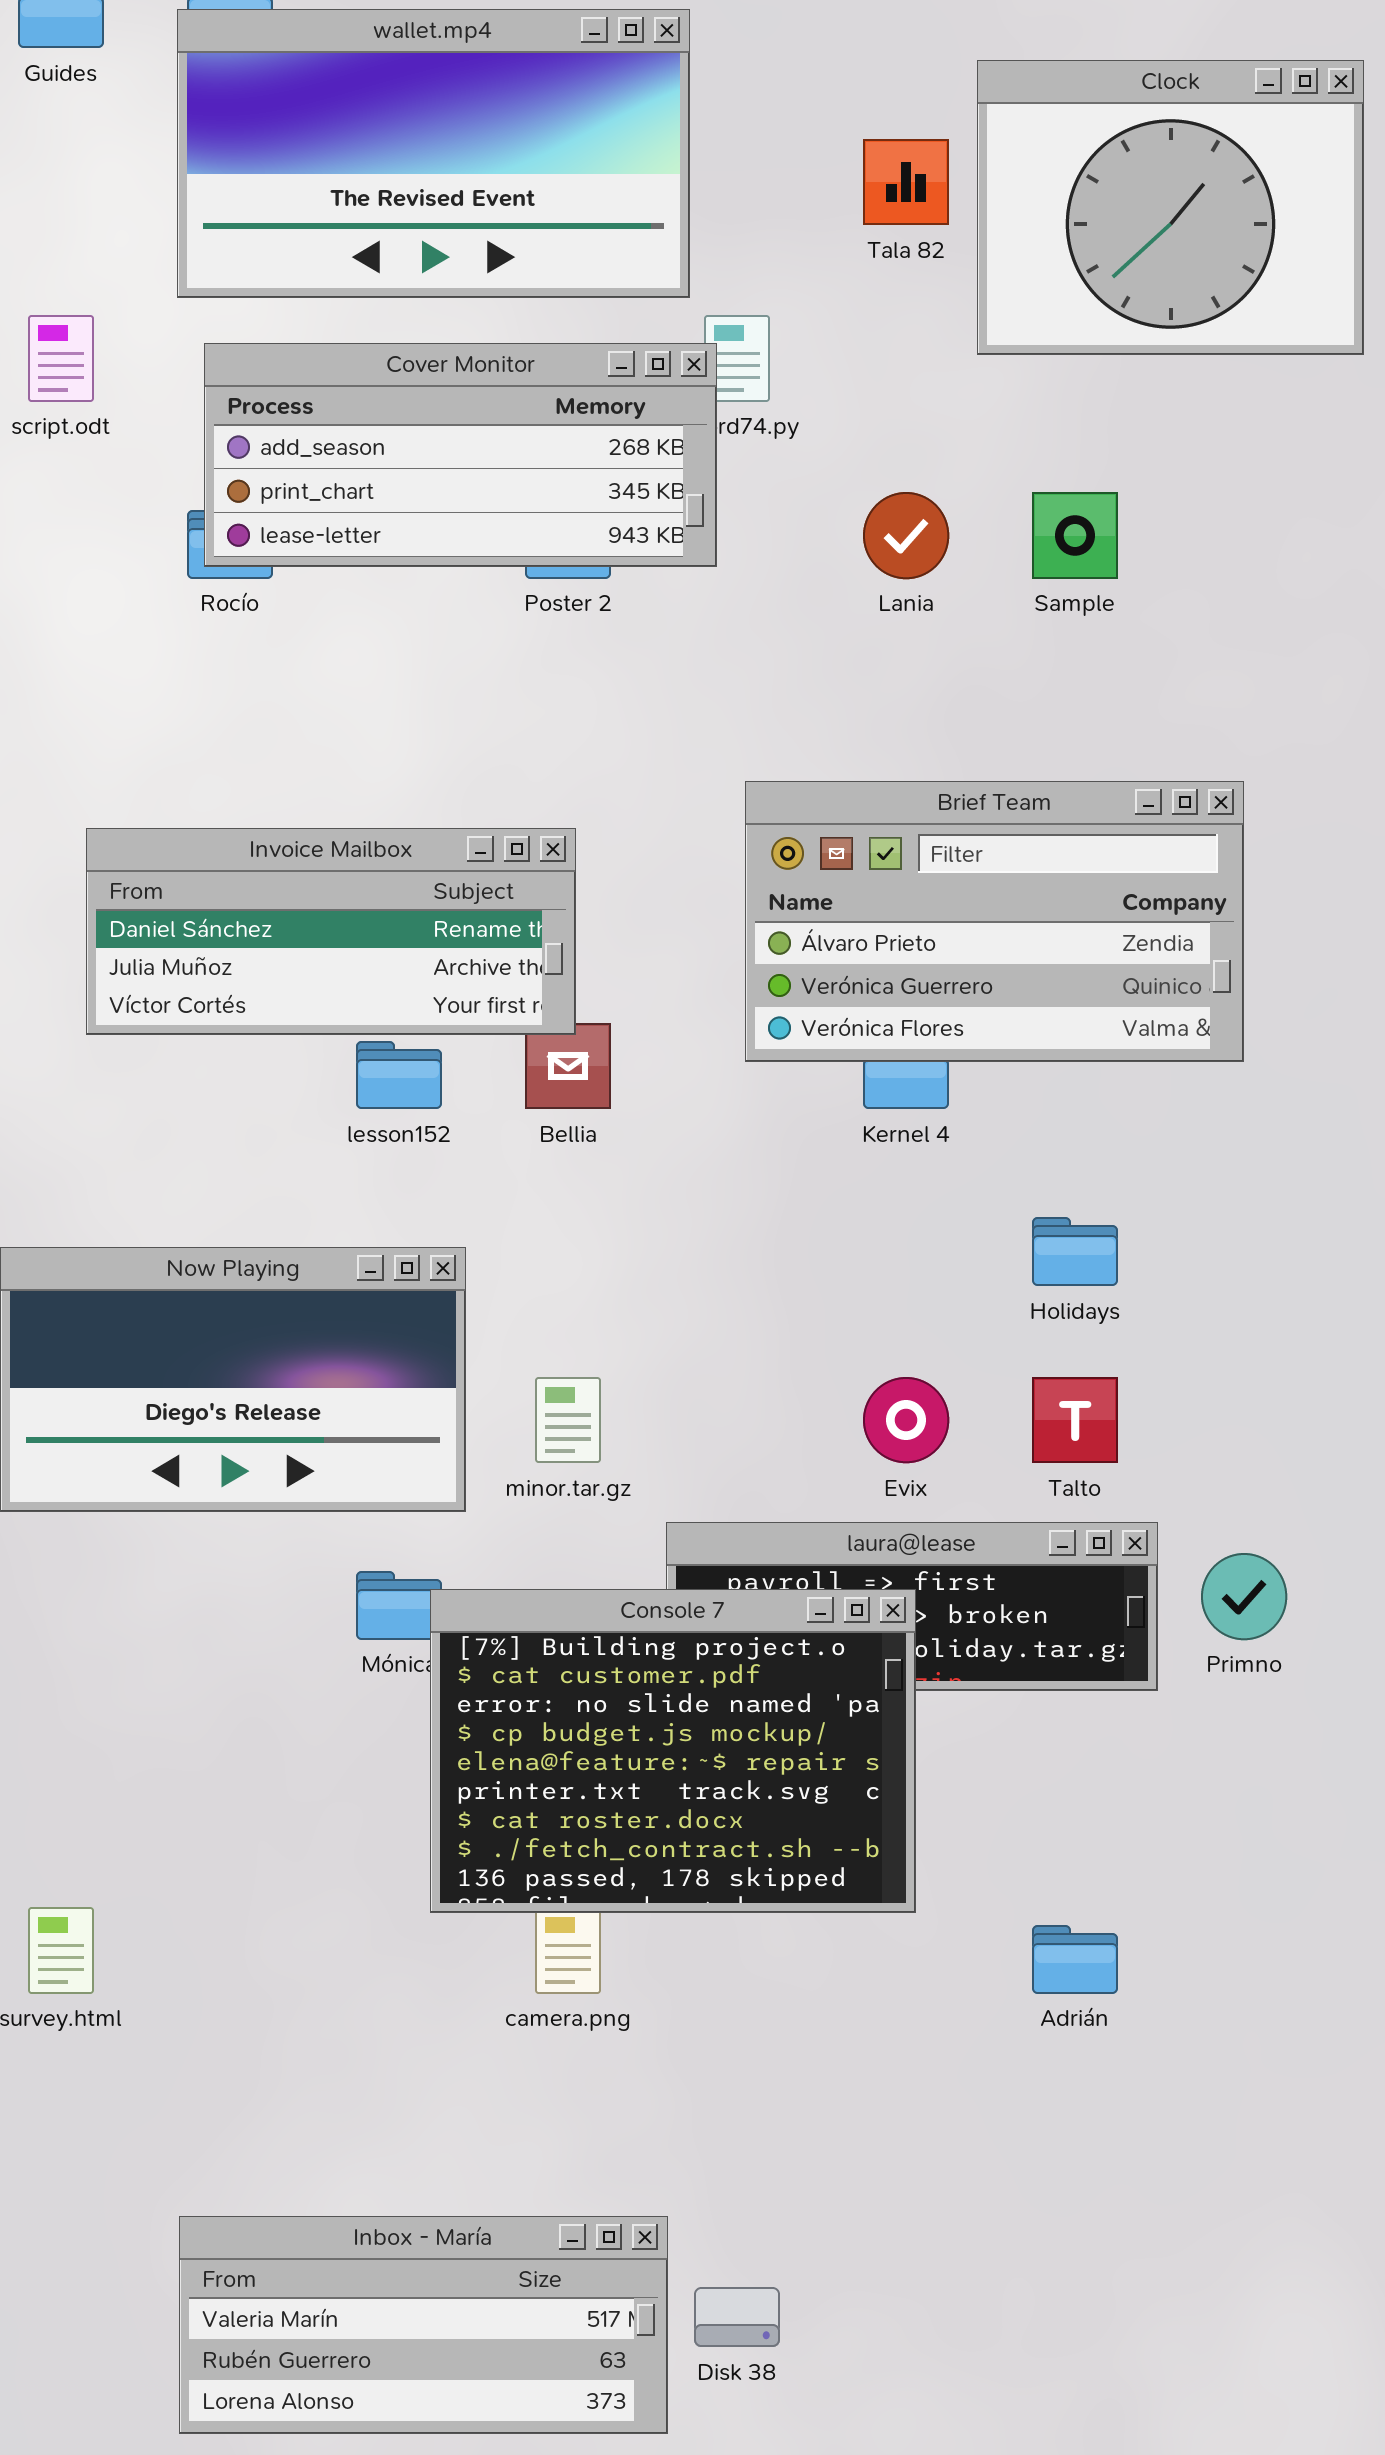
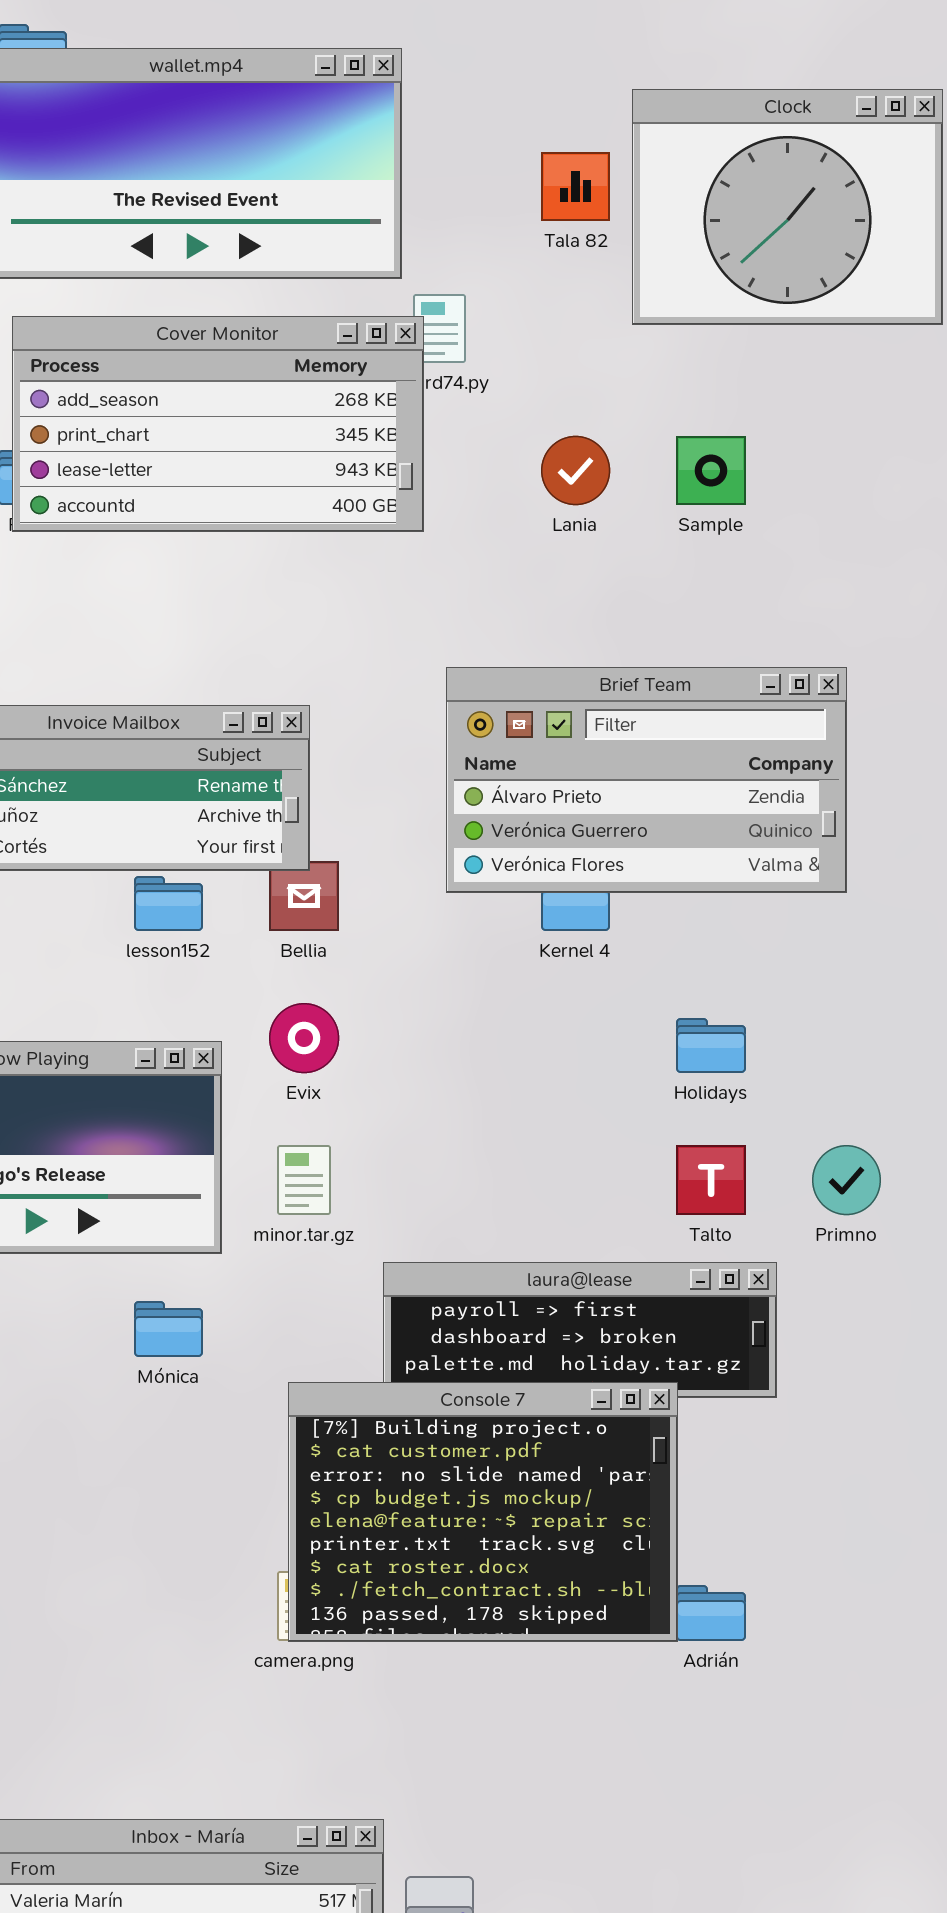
Cover Monitor: [204,343,717,567] -> [12,316,424,532], resized
Evix: [863,1377,949,1463] -> [269,1003,339,1073], moved
Primno: [1201,1553,1287,1640] -> [812,1145,881,1215], moved
Console 7: [430,1589,916,1913] -> [288,1382,678,1642], moved

